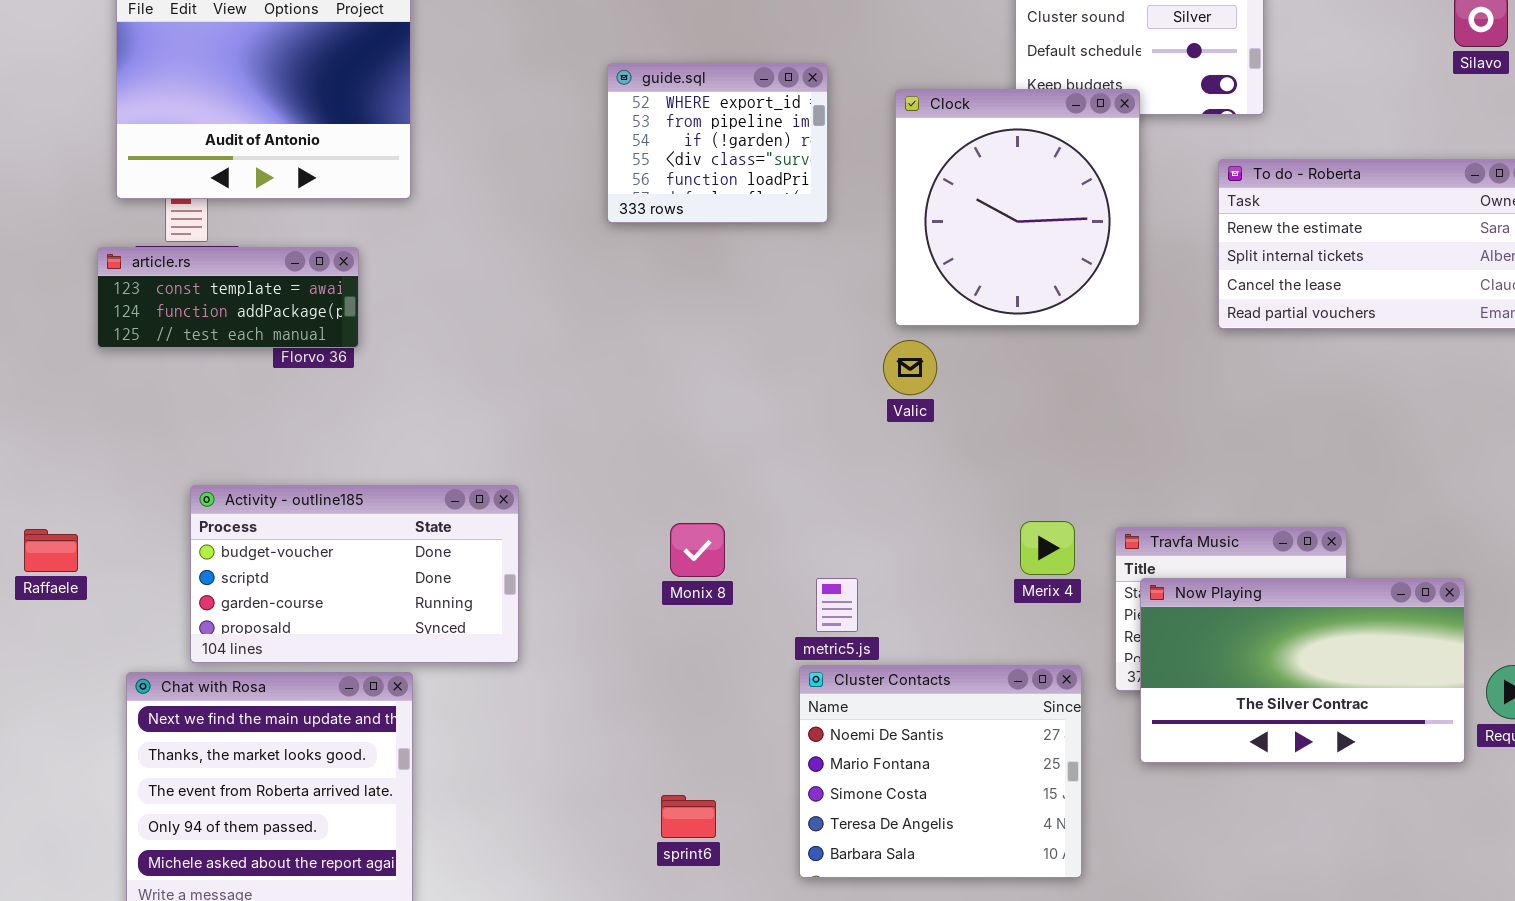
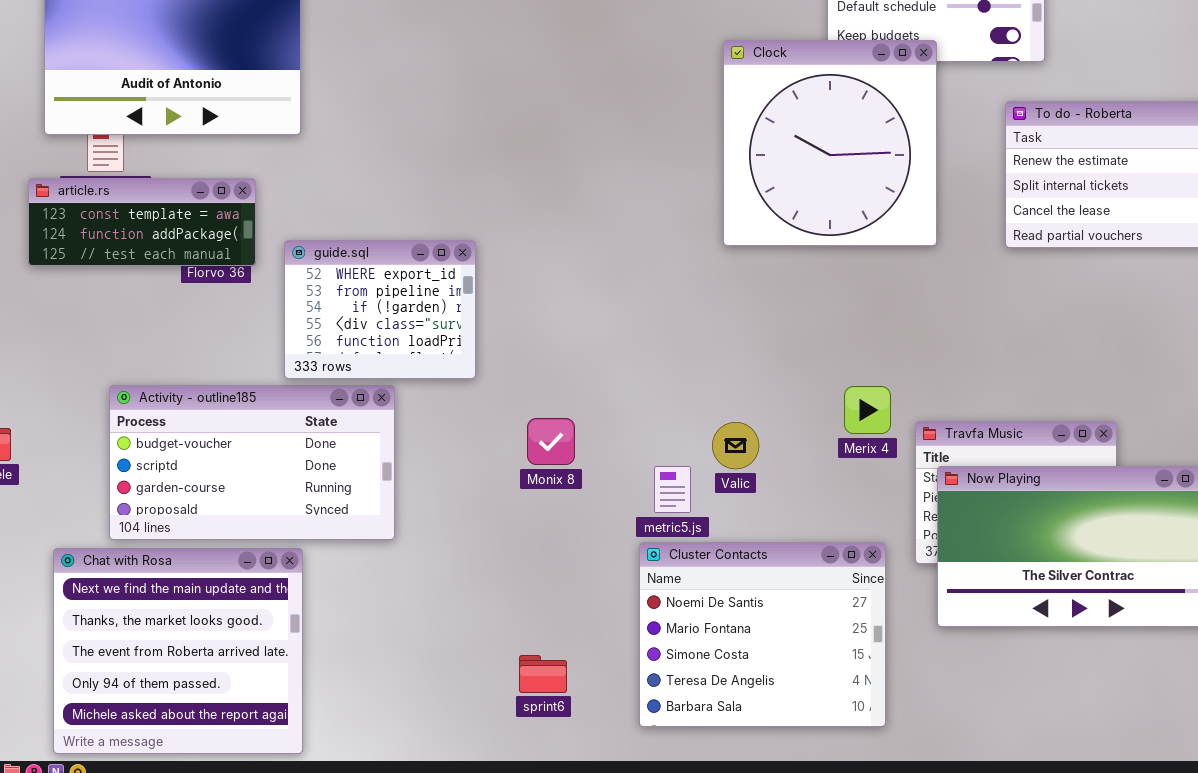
guide.sql: [607,63,828,223] -> [284,240,476,379], moved
Valic: [883,340,937,395] -> [712,422,759,469], moved
Merix 4: [1020,521,1075,575] -> [844,386,891,434], moved

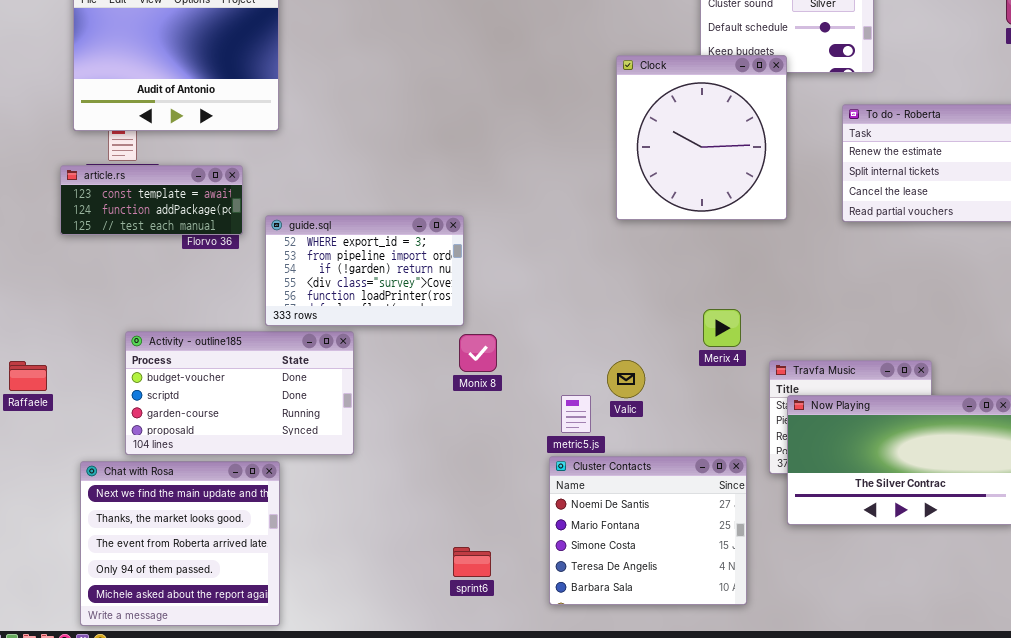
guide.sql: [284,240,476,379] -> [265,215,464,326], resized
Merix 4: [844,386,891,434] -> [703,309,741,347], moved
Monix 8: [527,418,575,465] -> [459,334,497,372], moved

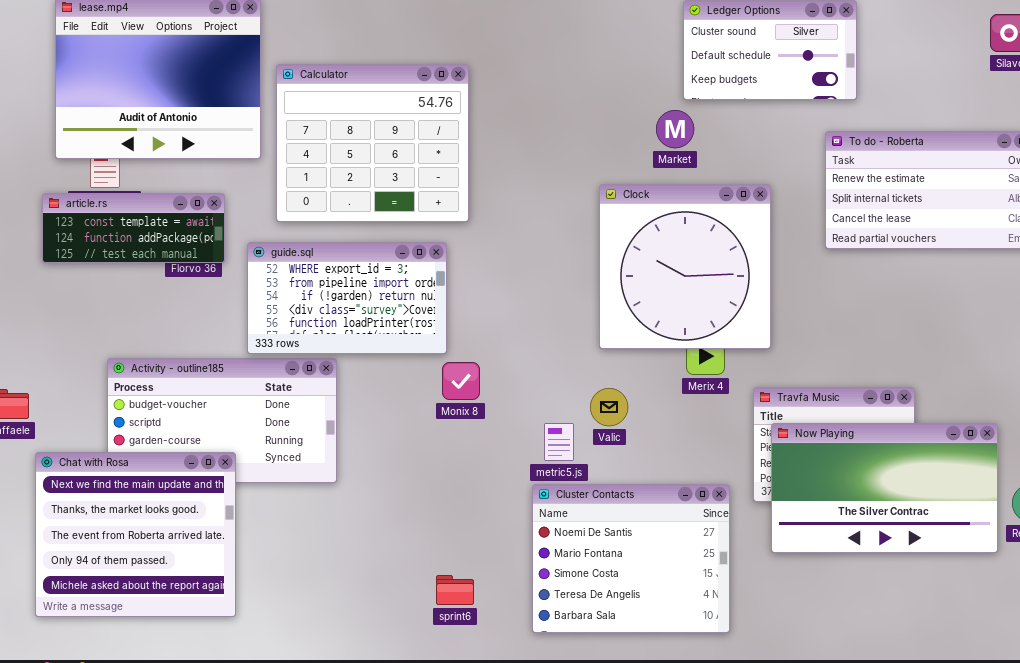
Calculator: none -> [276,64,469,222], opened
Clock: [616,55,787,220] -> [599,184,771,349], moved
Chat with Rosa: [80,461,280,626] -> [35,452,236,617], moved

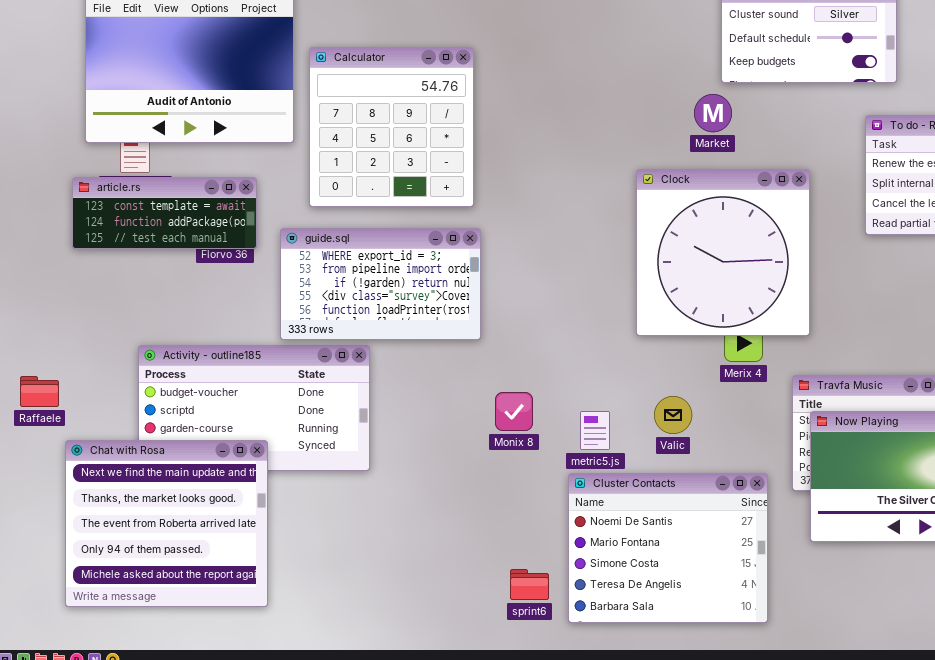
Calculator: [276,64,469,222] -> [309,47,474,207], resized
Monix 8: [442,362,480,400] -> [495,392,533,431], moved
Valic: [590,388,628,426] -> [654,396,692,434], moved
sprint6: [436,575,474,605] -> [510,569,549,600], moved

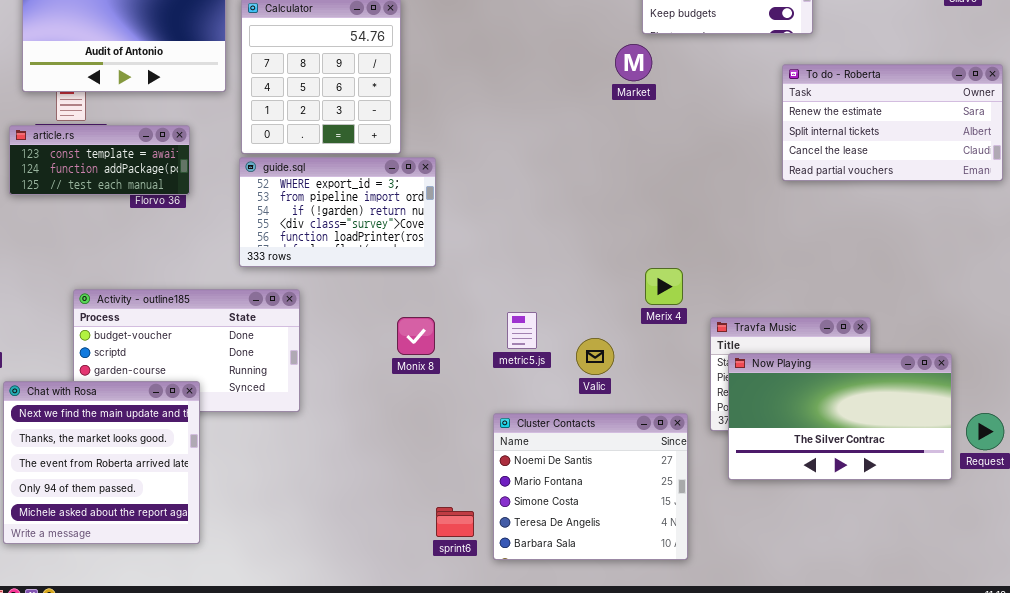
Clock: [636,169,810,336] -> none, closed
guide.sql: [280,228,481,340] -> [239,157,436,267], moved
Monix 8: [495,392,533,431] -> [397,317,435,355], moved
metric5.js: [580,411,610,450] -> [507,312,537,349], moved

